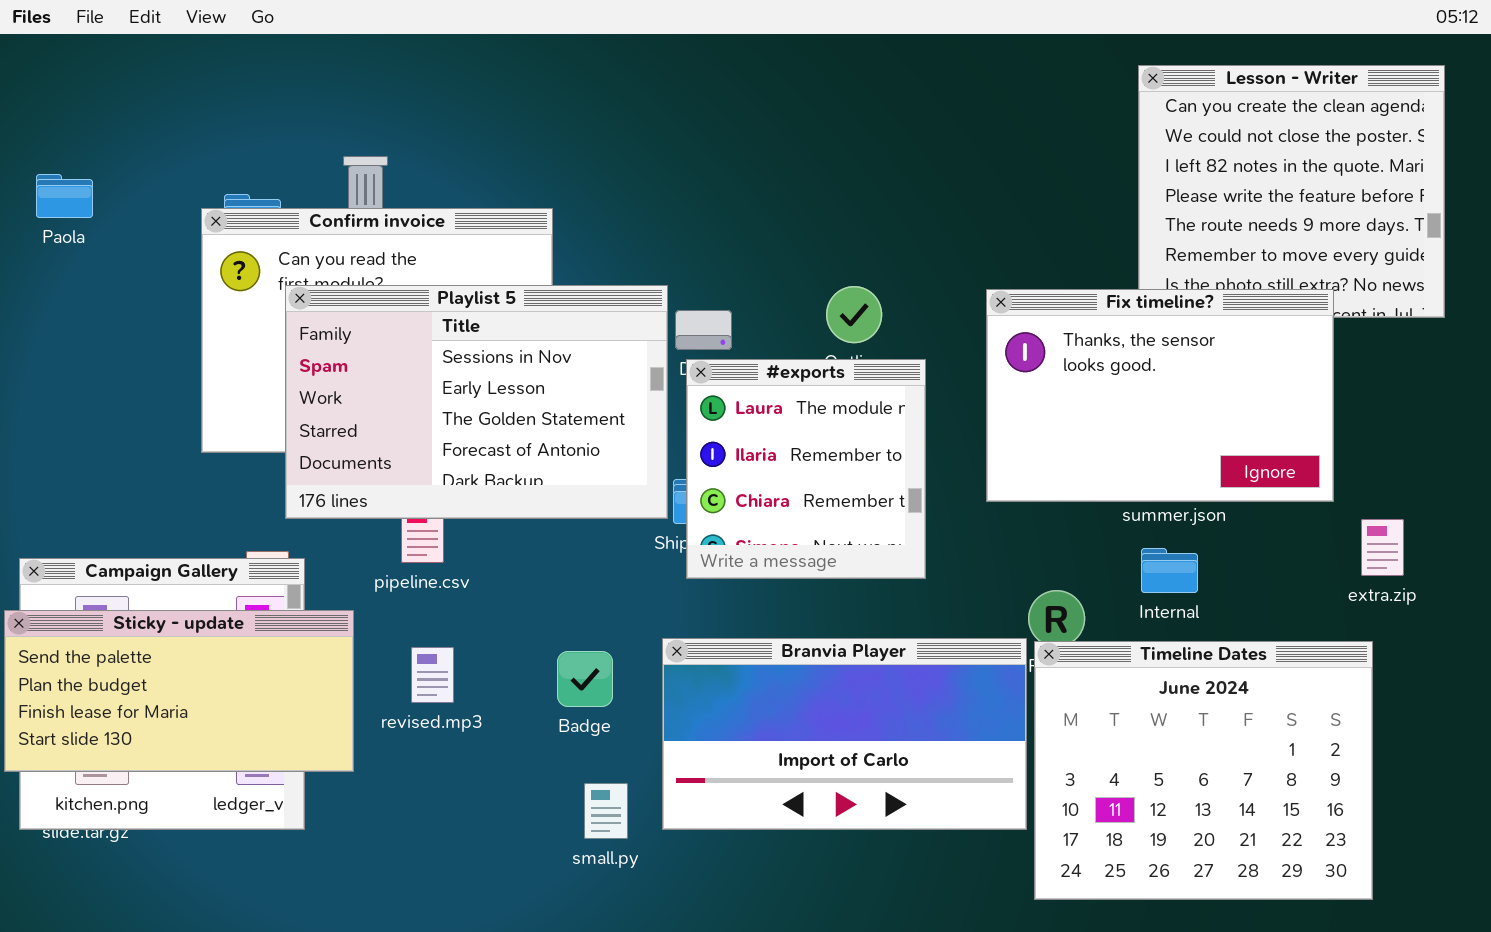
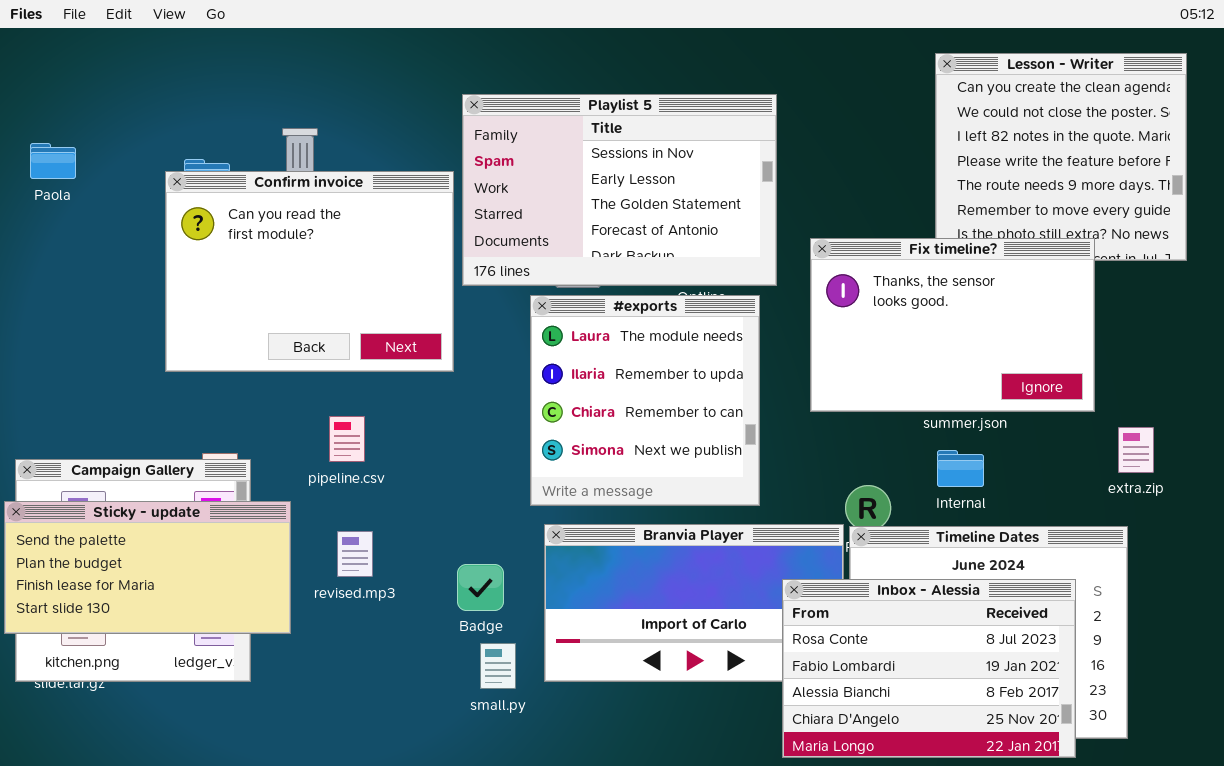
Playlist 5: [285,285,668,519] -> [462,94,777,286], moved
#exports: [686,359,926,579] -> [530,295,760,506], resized
Badge: [557,651,613,707] -> [457,564,504,611], moved
Inbox - Alessia: none -> [782,579,1076,758], opened

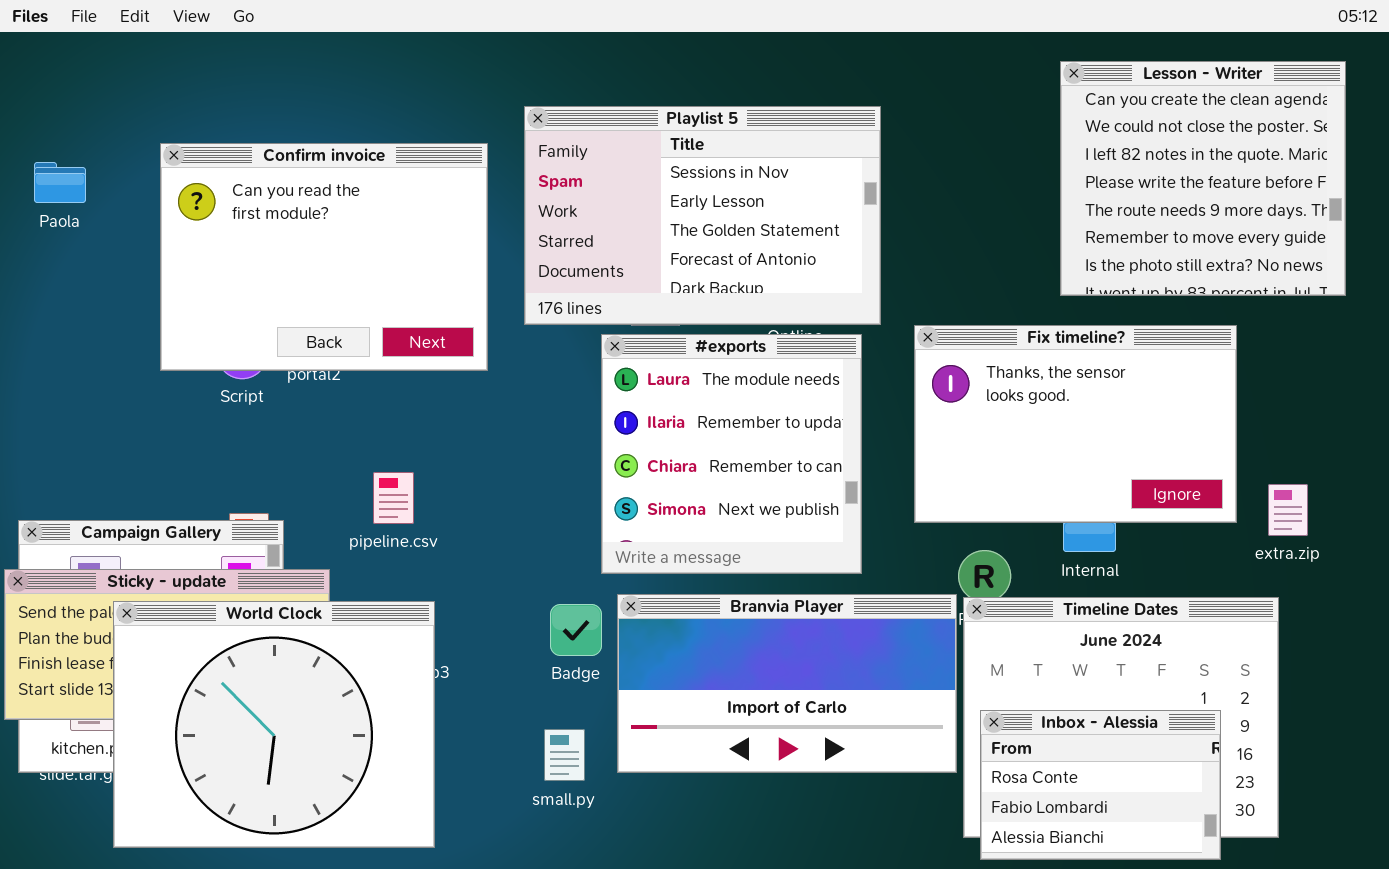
Confirm invoice: [165,171,454,372] -> [160,143,488,371], moved
Fix timeline?: [810,238,1095,412] -> [914,325,1237,523], moved
World Clock: none -> [113,601,435,848], opened
Badge: [457,564,504,611] -> [550,604,602,656], moved
Inbox - Alessia: [782,579,1076,758] -> [980,710,1221,860], resized

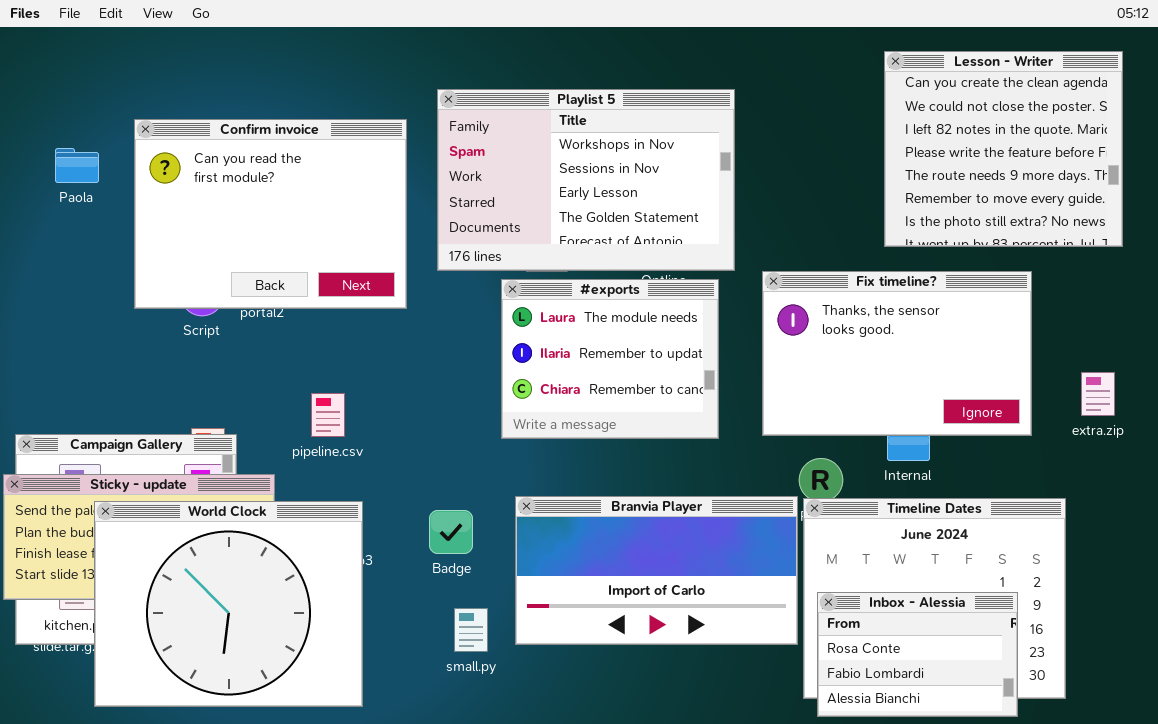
Playlist 5: [524,106,881,325] -> [437,89,735,271], scrolled up 1 row
Paola: [34,162,86,203] -> [55,148,99,183], moved
#exports: [601,334,862,574] -> [501,279,719,439], resized
extra.zip: [1268,484,1308,536] -> [1081,372,1115,416], moved
Badge: [550,604,602,656] -> [429,510,473,554], moved

